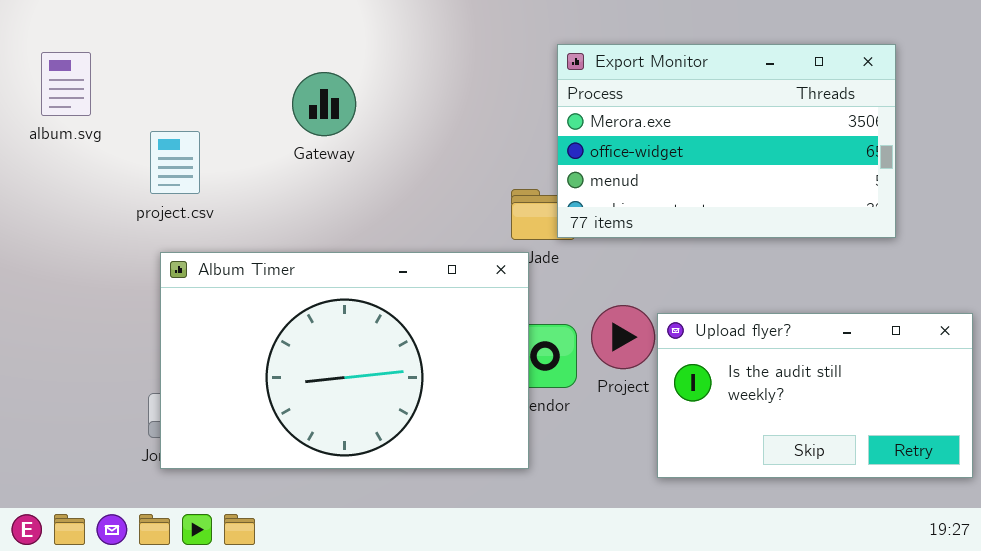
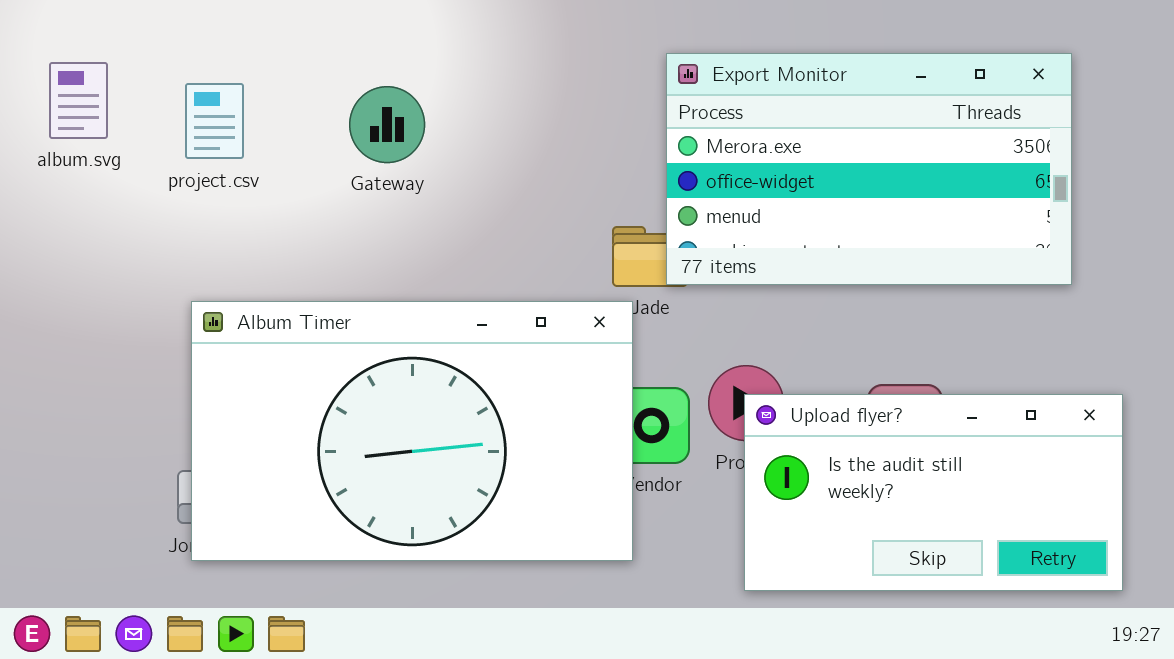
project.csv: [150,131,200,194] -> [185,83,244,159], moved
Upload flyer?: [657,313,973,478] -> [744,394,1123,591], moved

